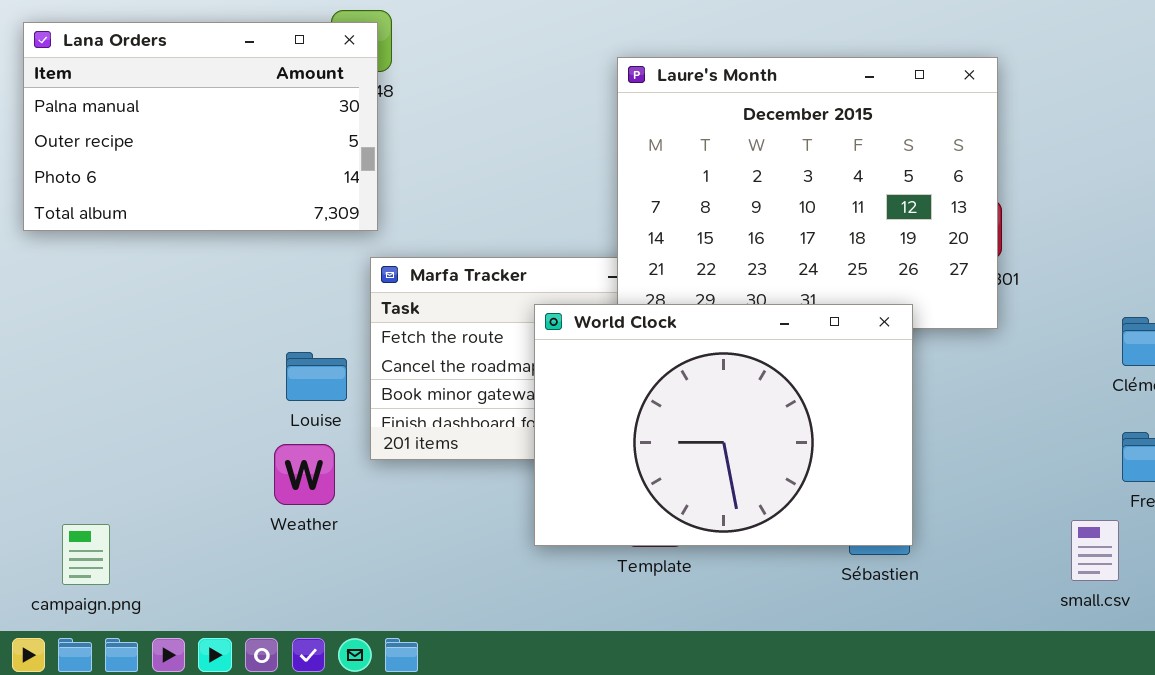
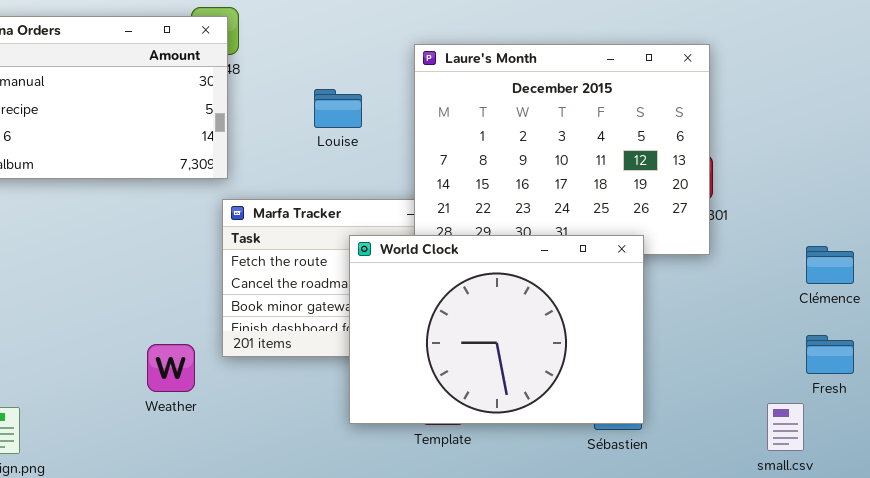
Louise: [286,352,347,401] -> [314,89,362,128], moved

